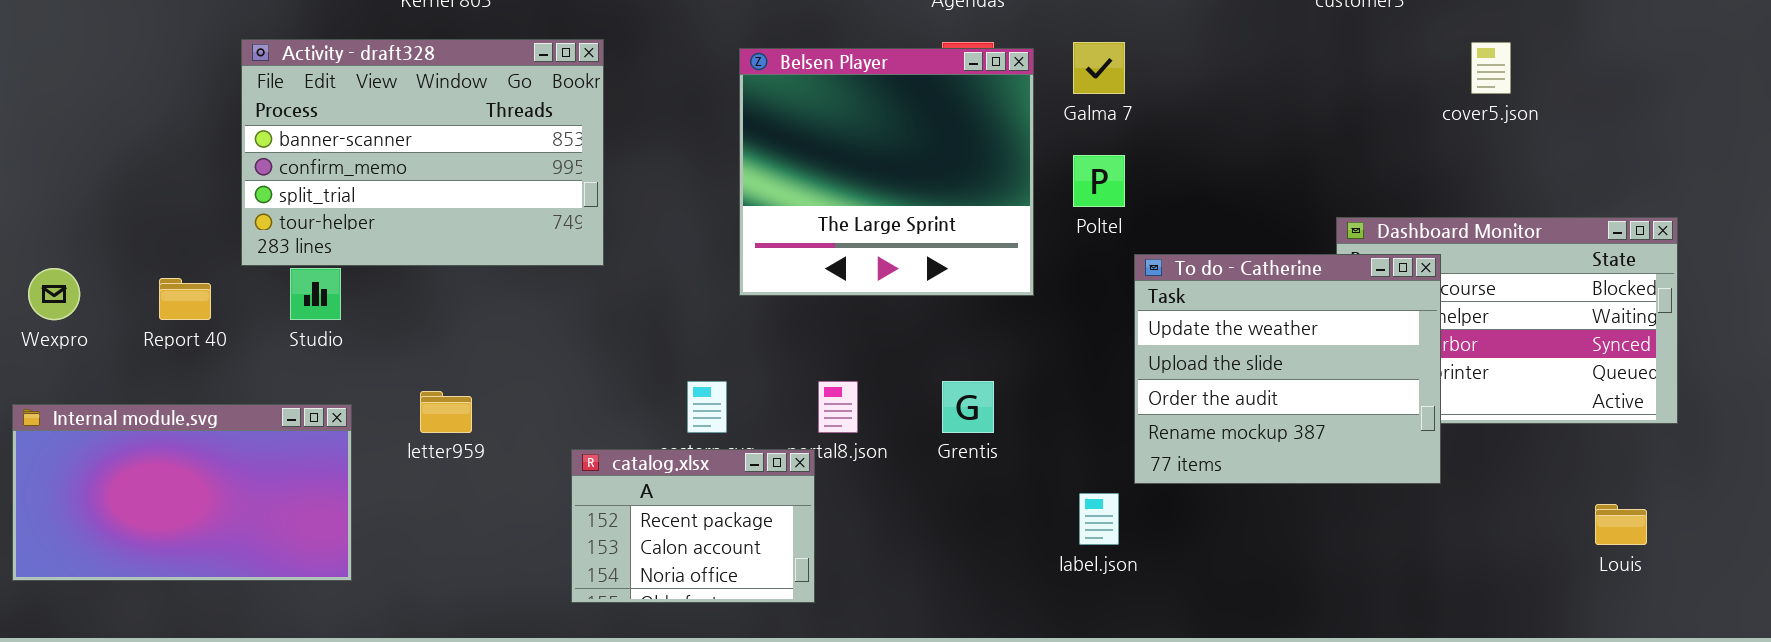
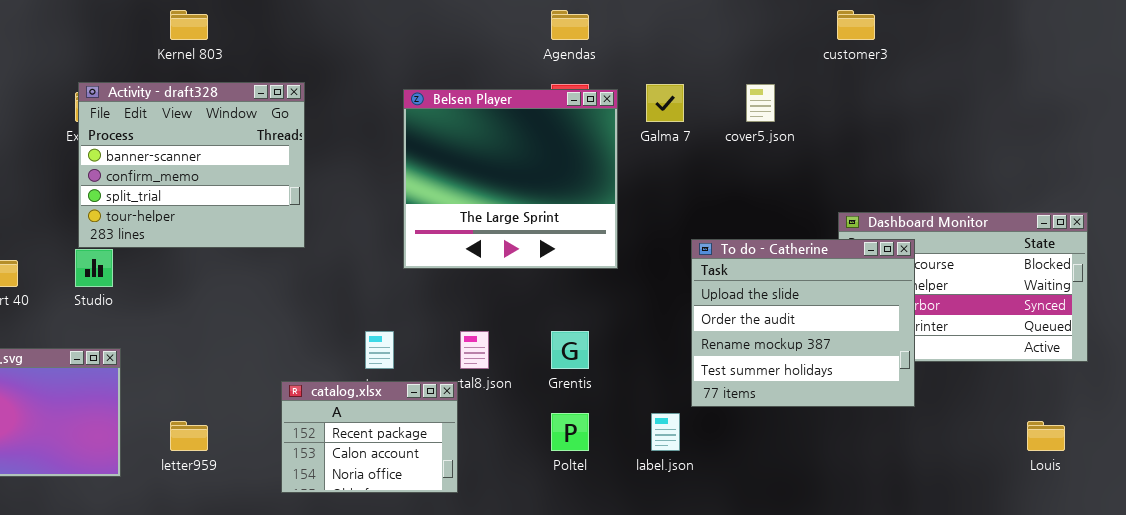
Activity - draft328: [241,39,604,266] -> [78,82,305,248], resized
cover5.json: [1471,42,1511,94] -> [746,84,775,122], moved
Poltel: [1073,155,1125,207] -> [551,413,589,451], moved
To do - Catherine: [1134,254,1441,484] -> [691,239,915,407], scrolled down 1 row
letter959: [420,391,472,433] -> [170,421,208,451], moved

